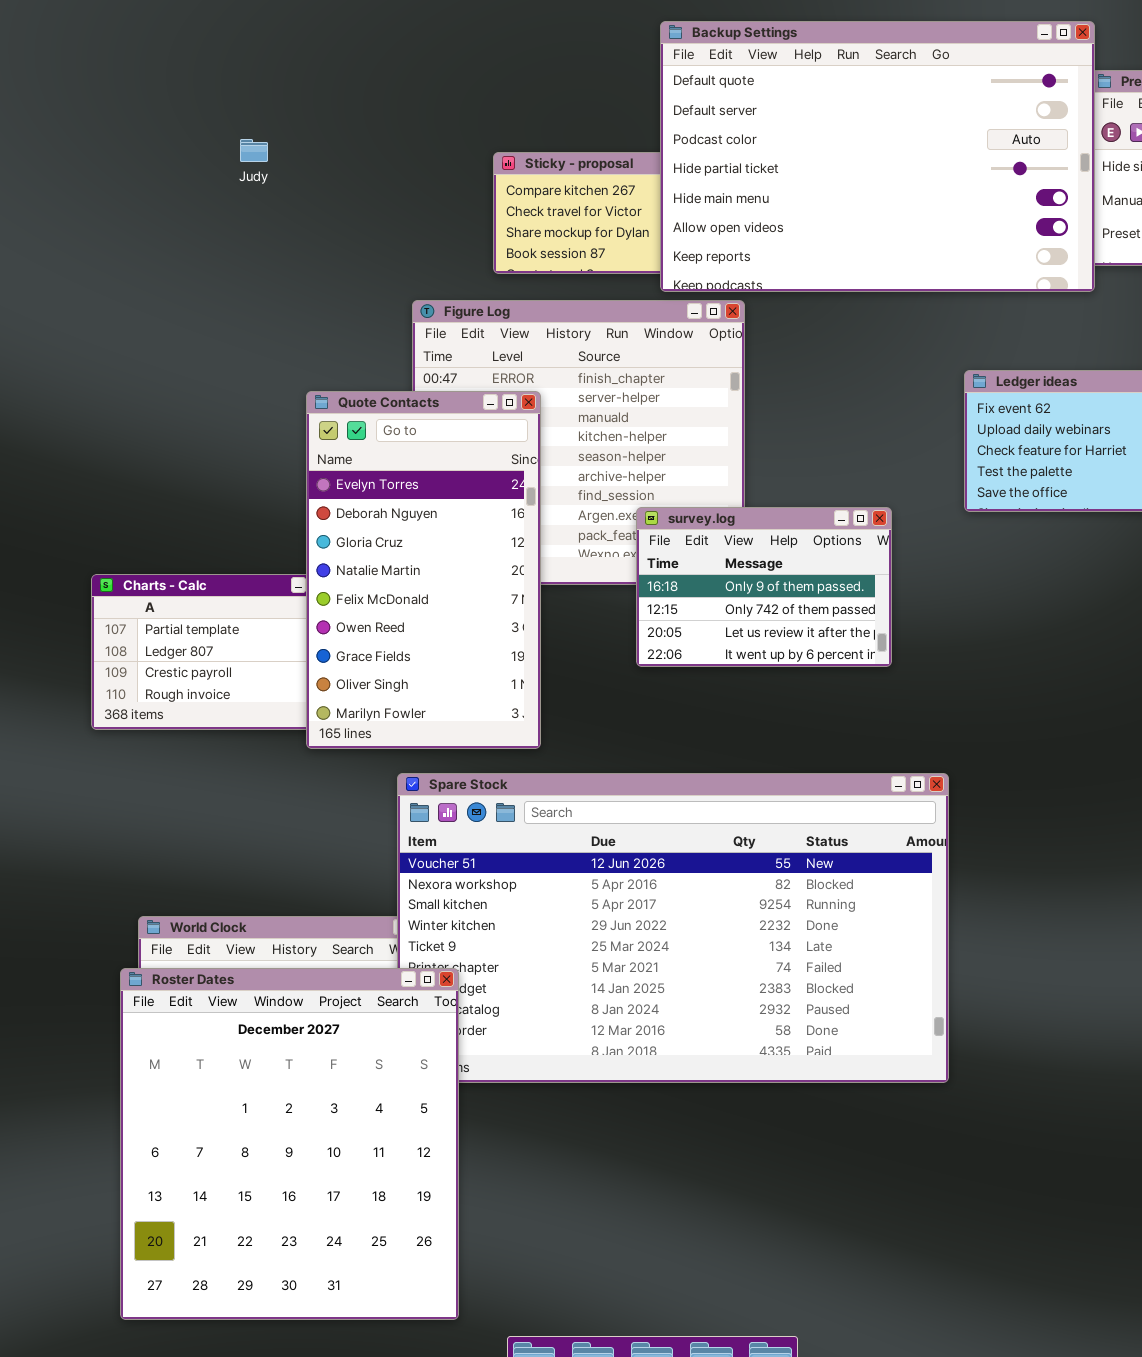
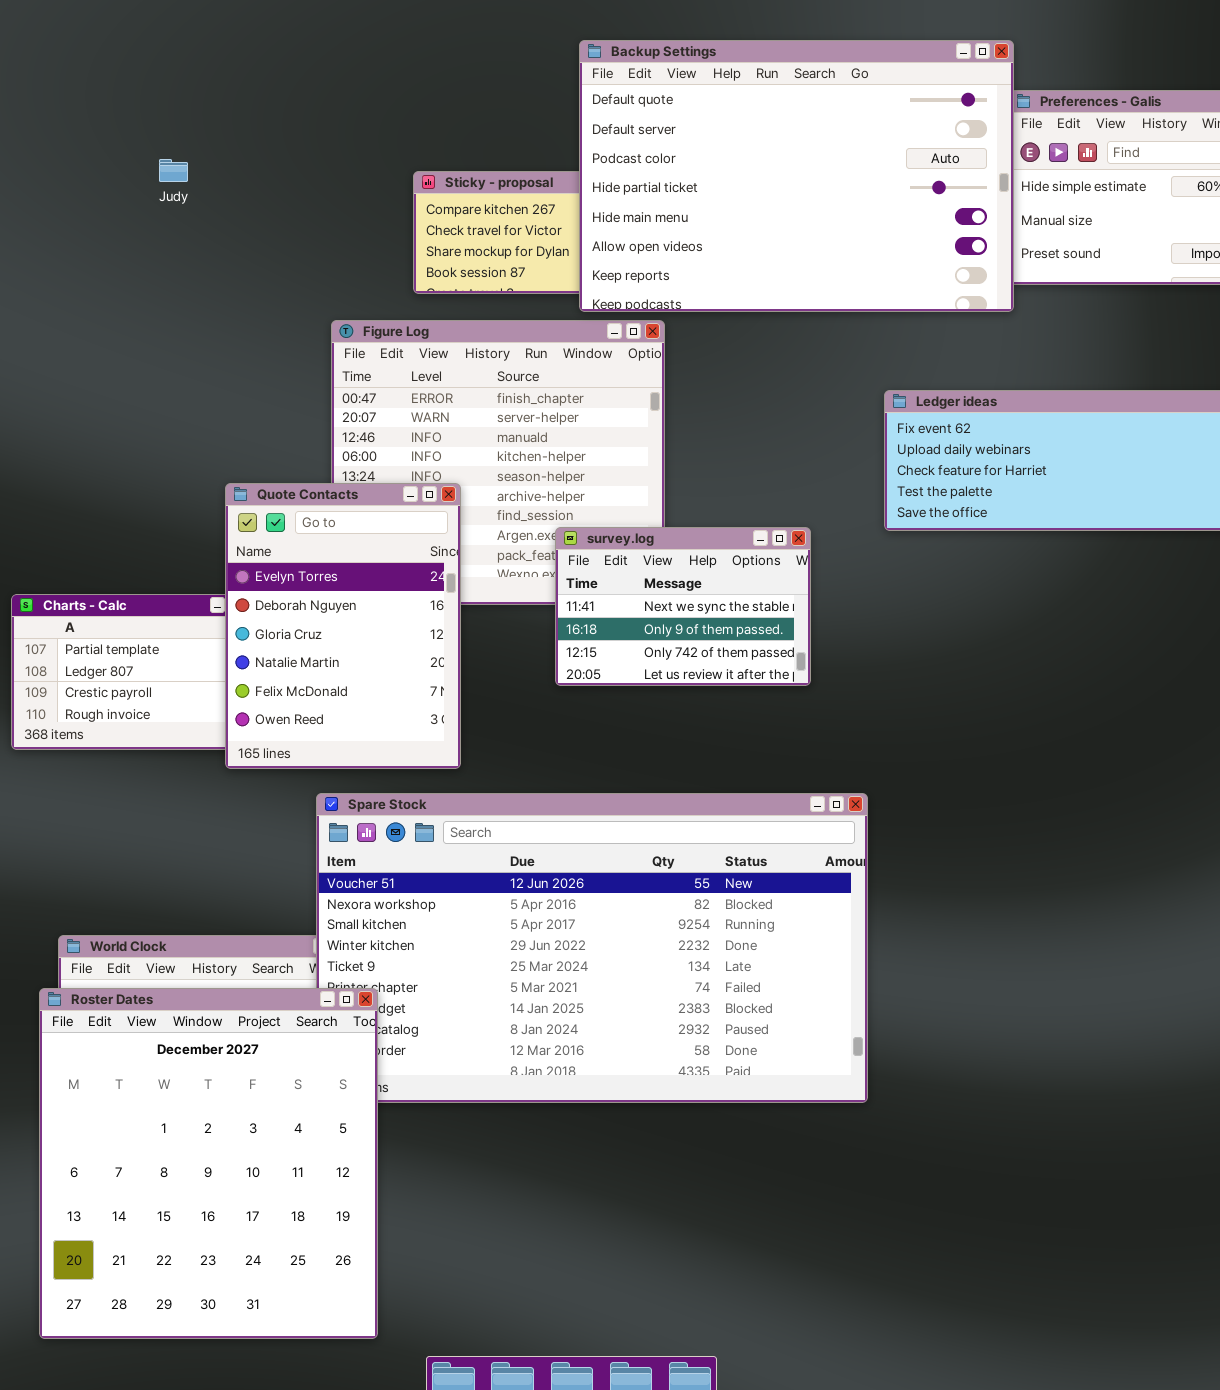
Quote Contacts: [306,391,541,749] -> [225,483,461,769], resized
survey.log: [636,507,892,667] -> [555,527,811,686], scrolled up 1 row

